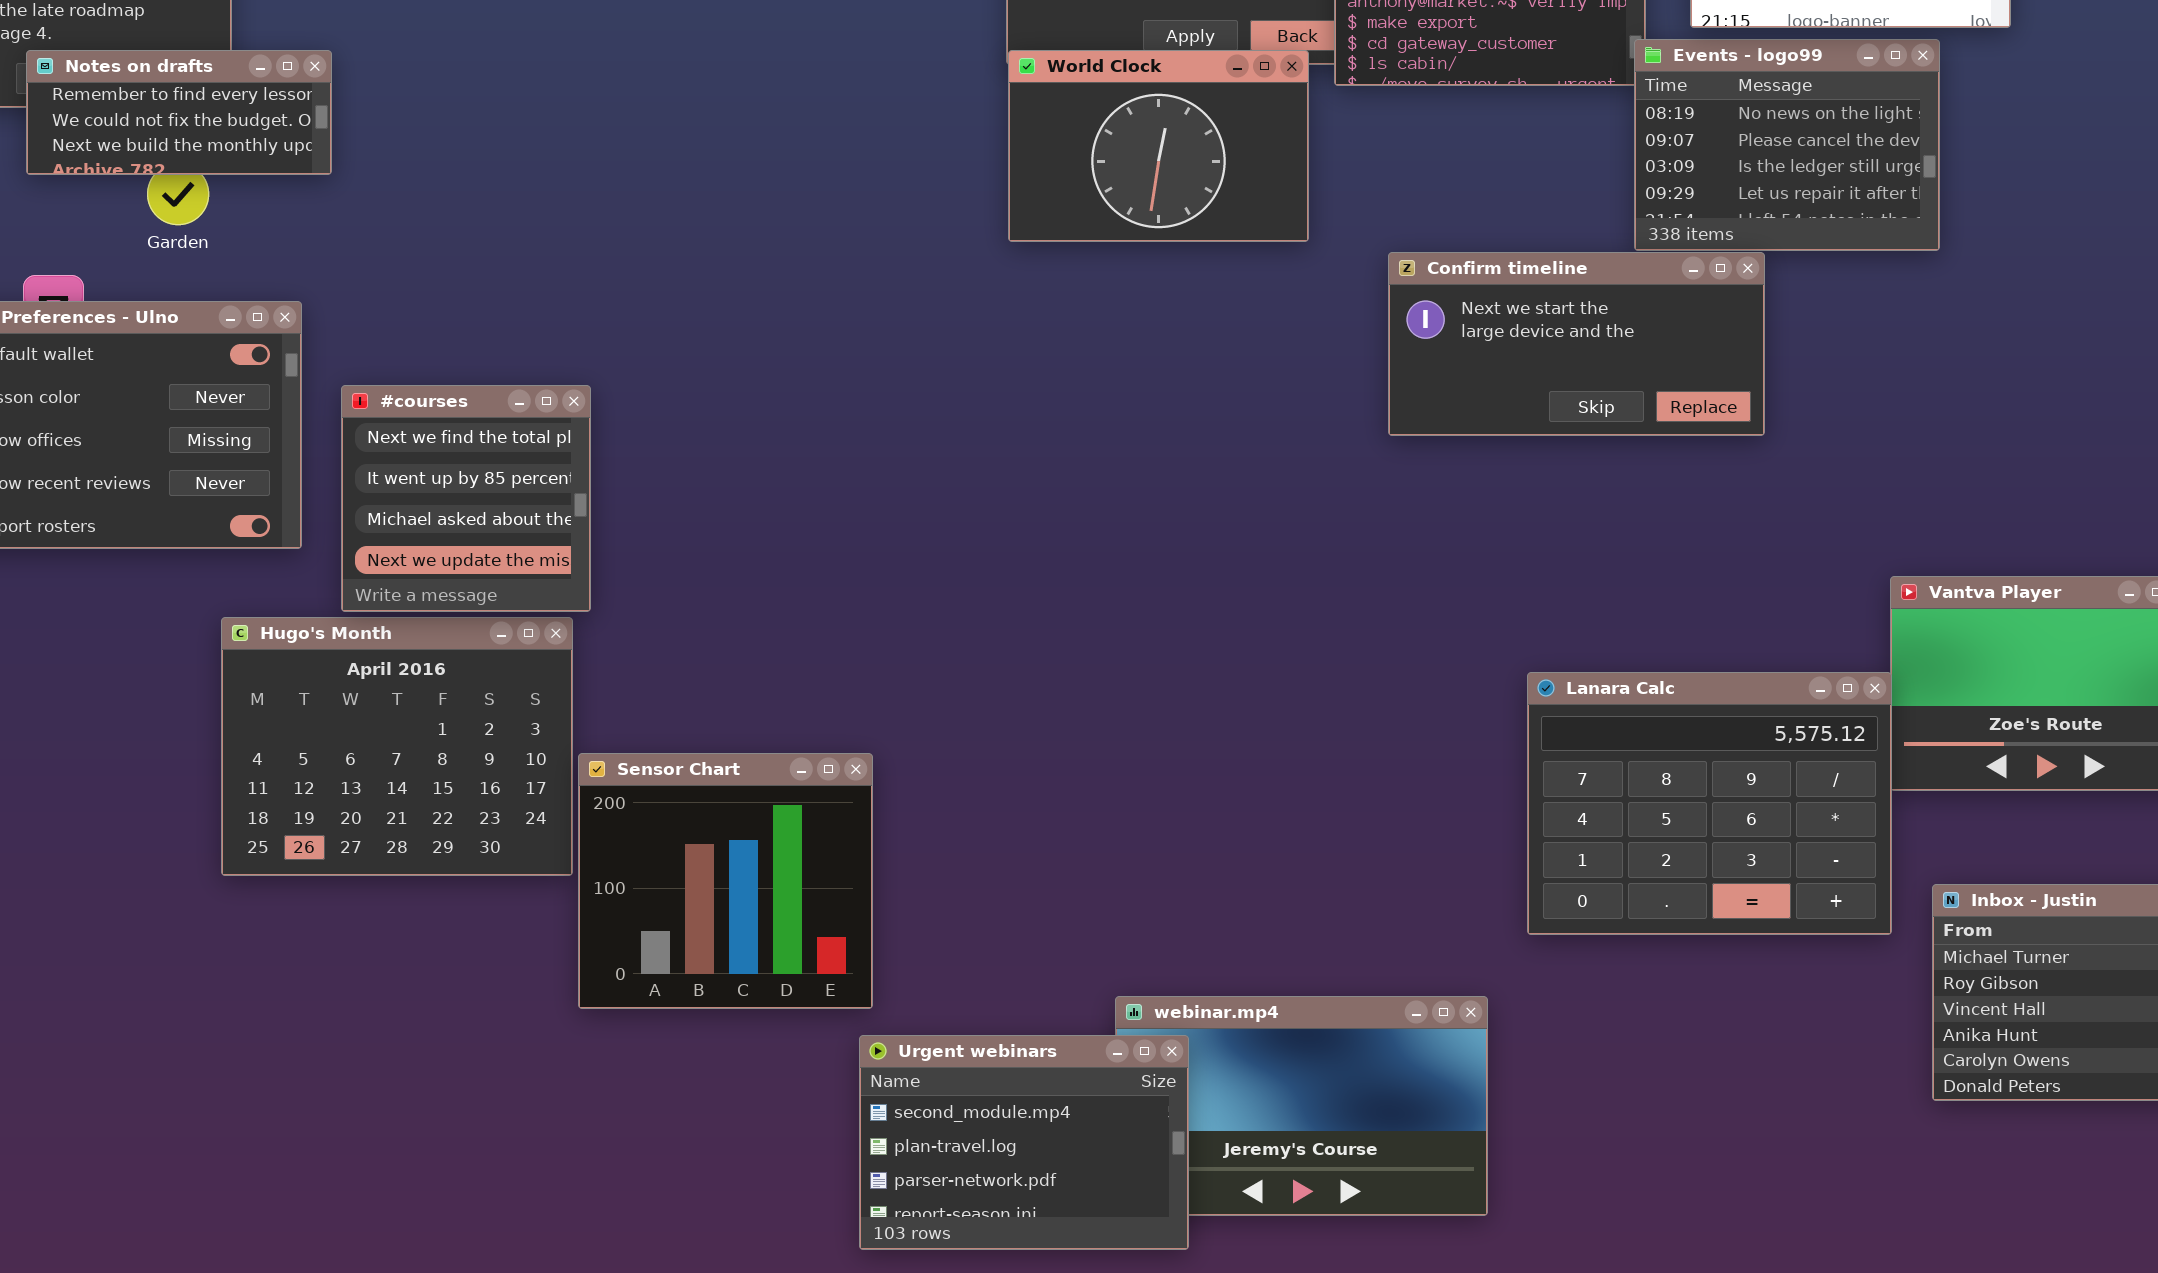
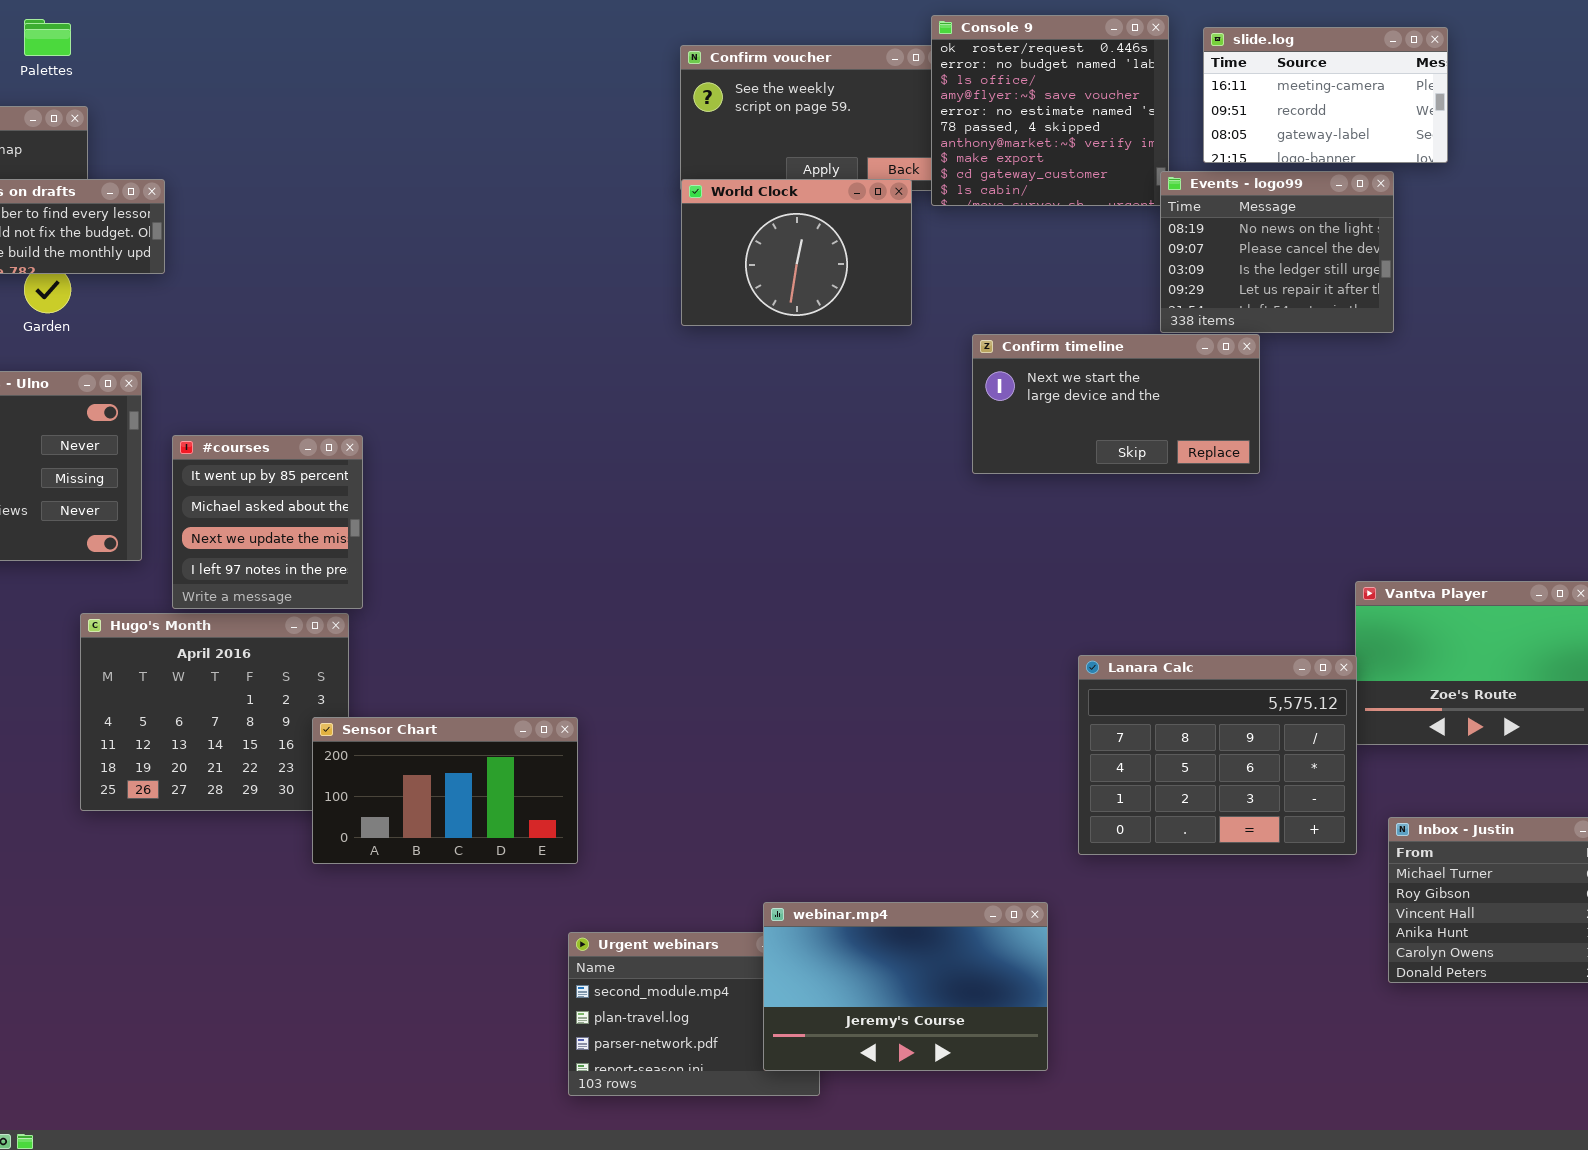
#courses: [341,385,591,612] -> [172,435,363,609], scrolled down 1 row
Sensor Chart: [578,753,873,1009] -> [312,717,578,864], resized
webinar.mp4: [1115,996,1488,1216] -> [763,902,1048,1071], raised

